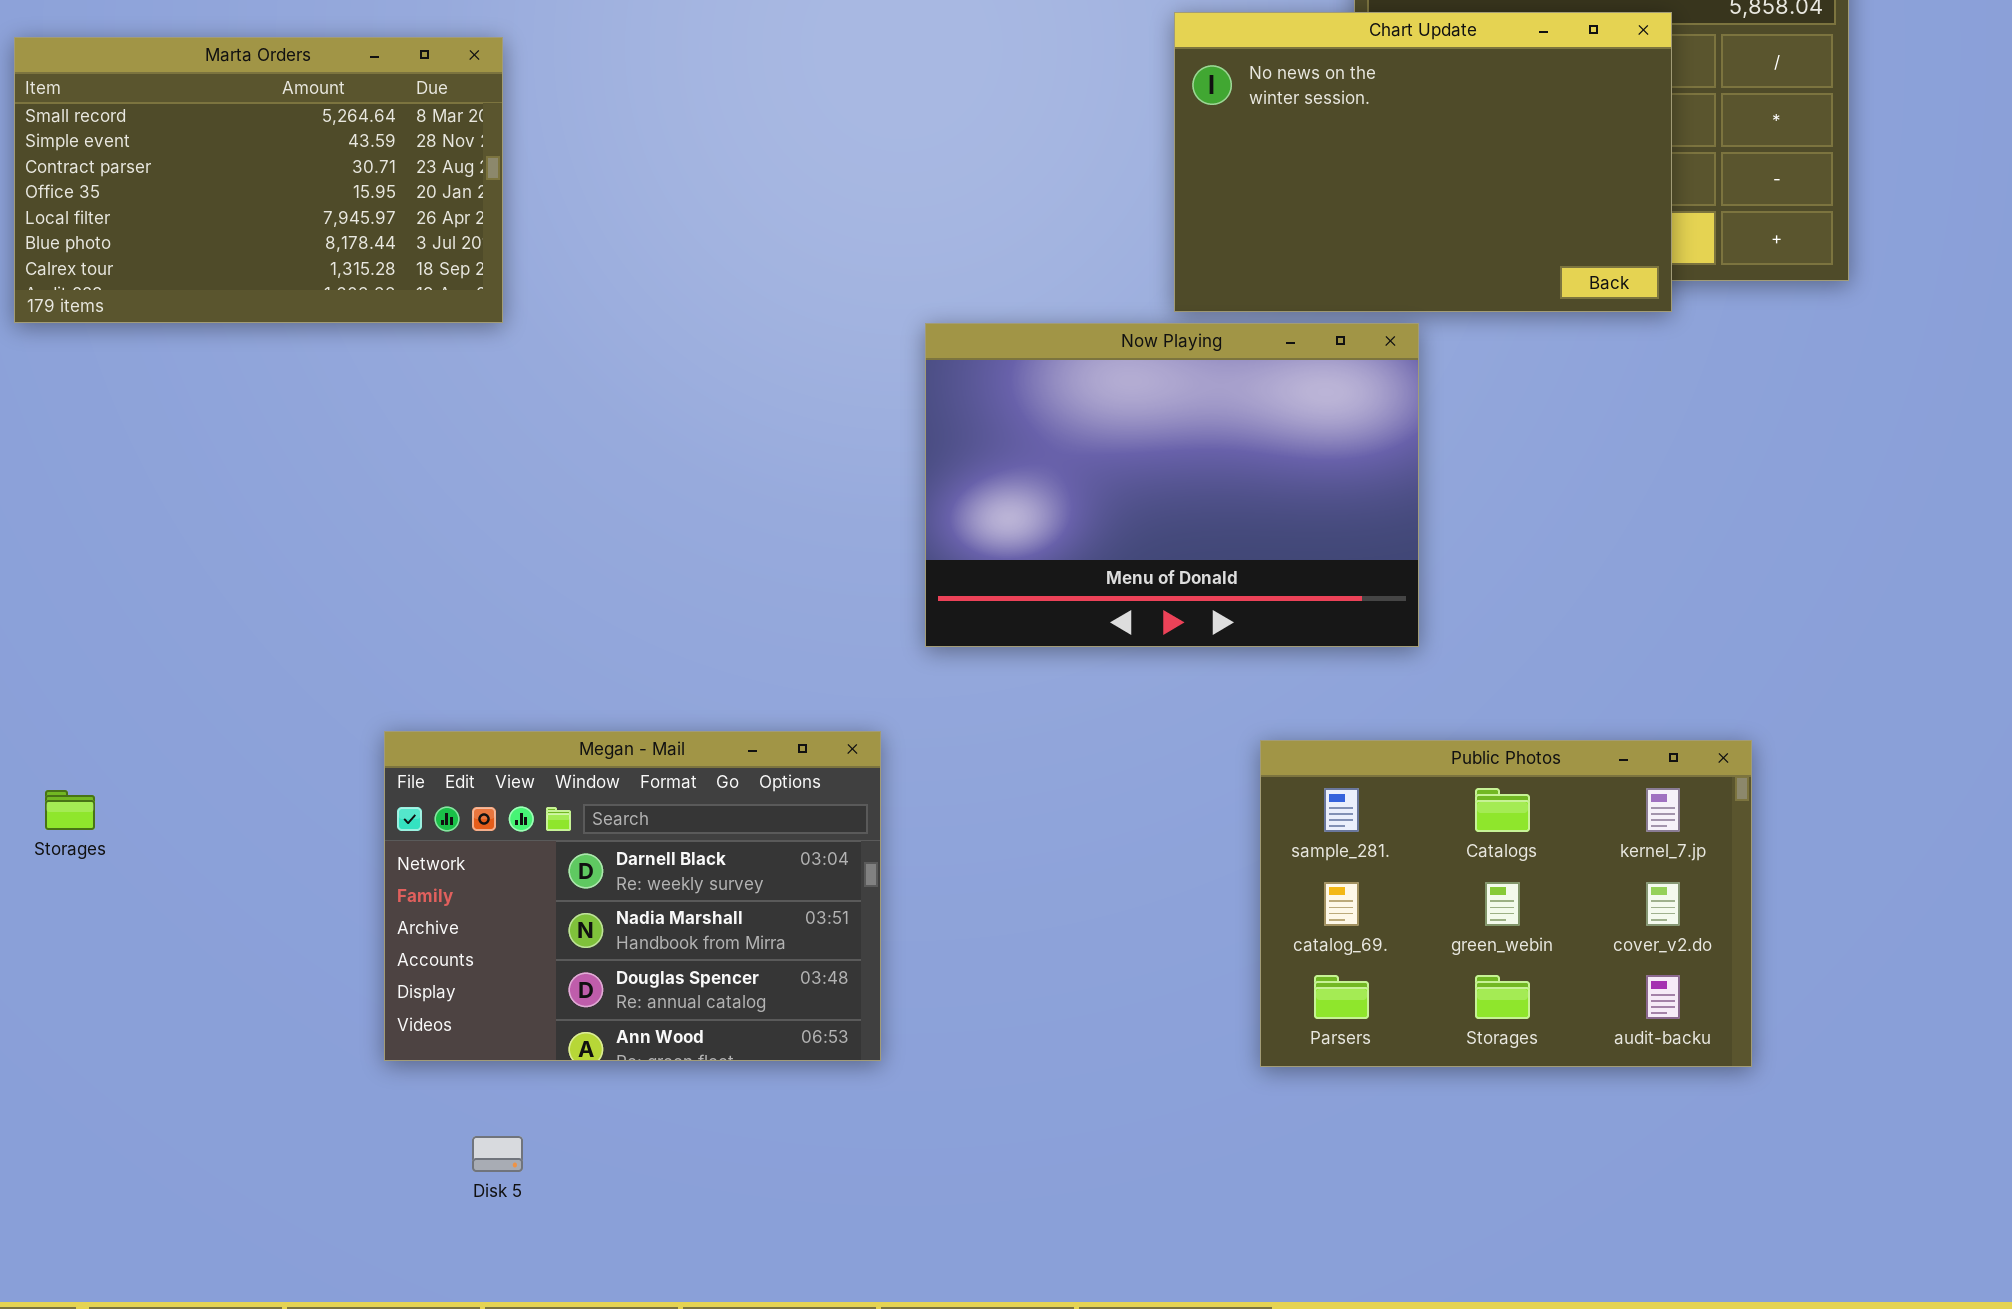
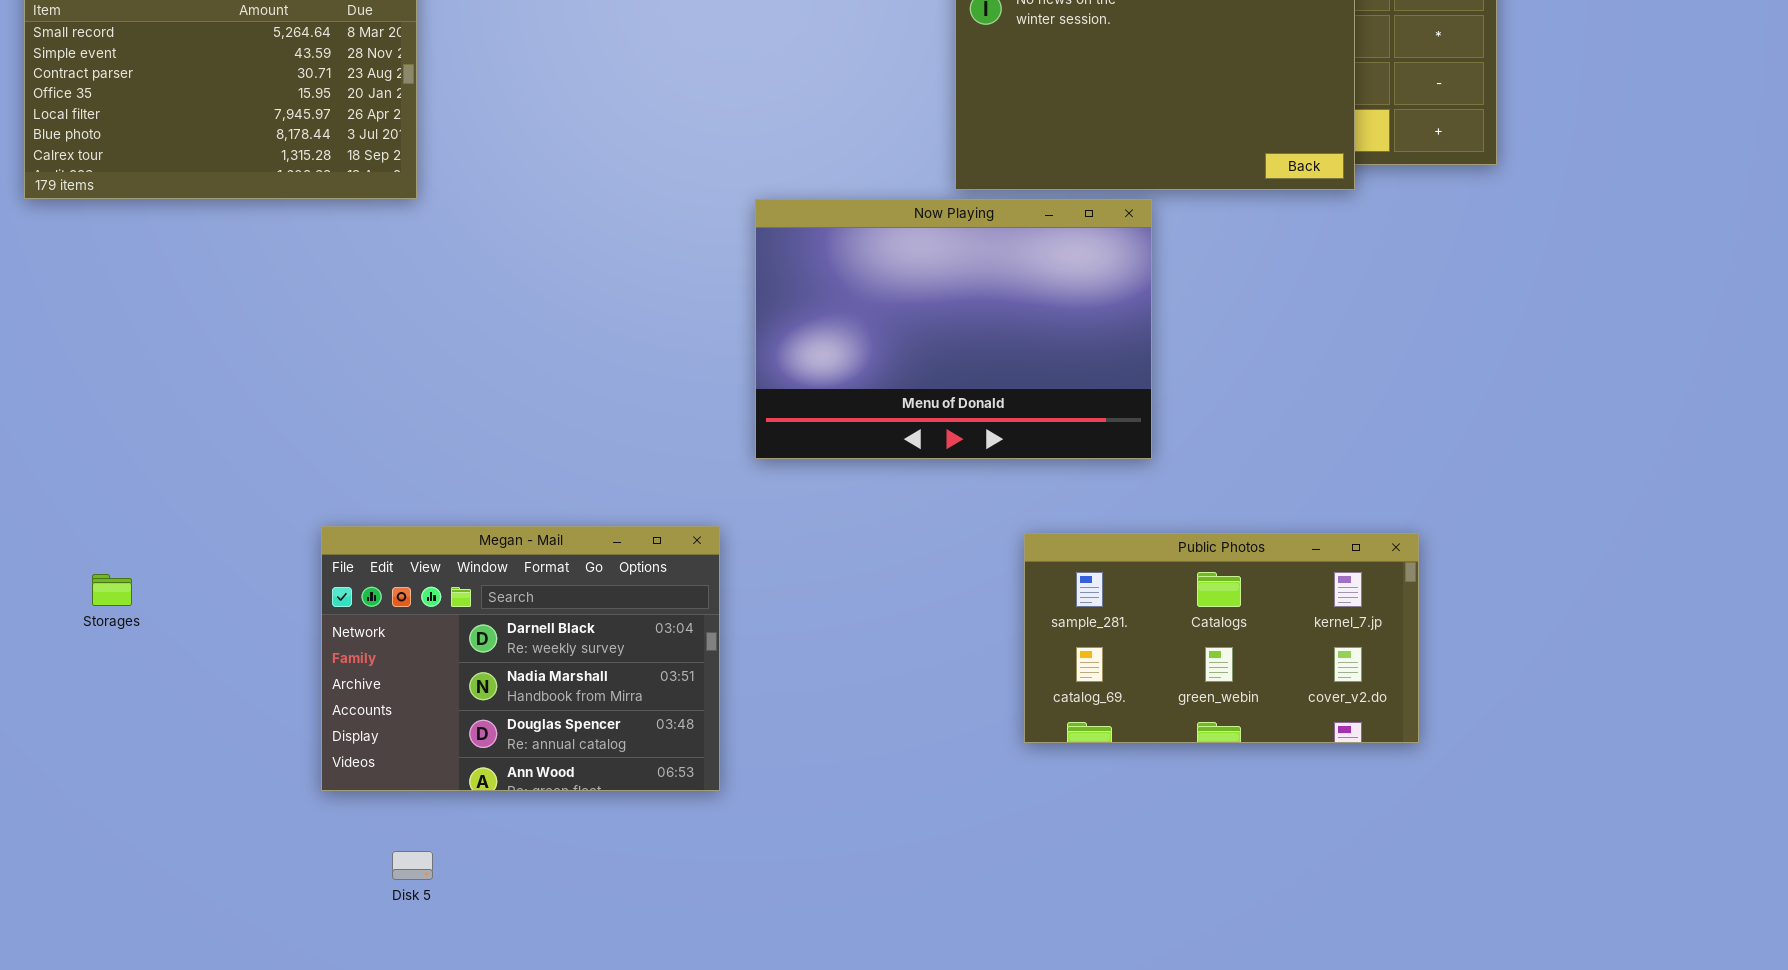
Public Photos: [1260,740,1752,1067] -> [1024,533,1419,743], resized
Storages: [45,790,95,830] -> [92,574,132,606], moved

